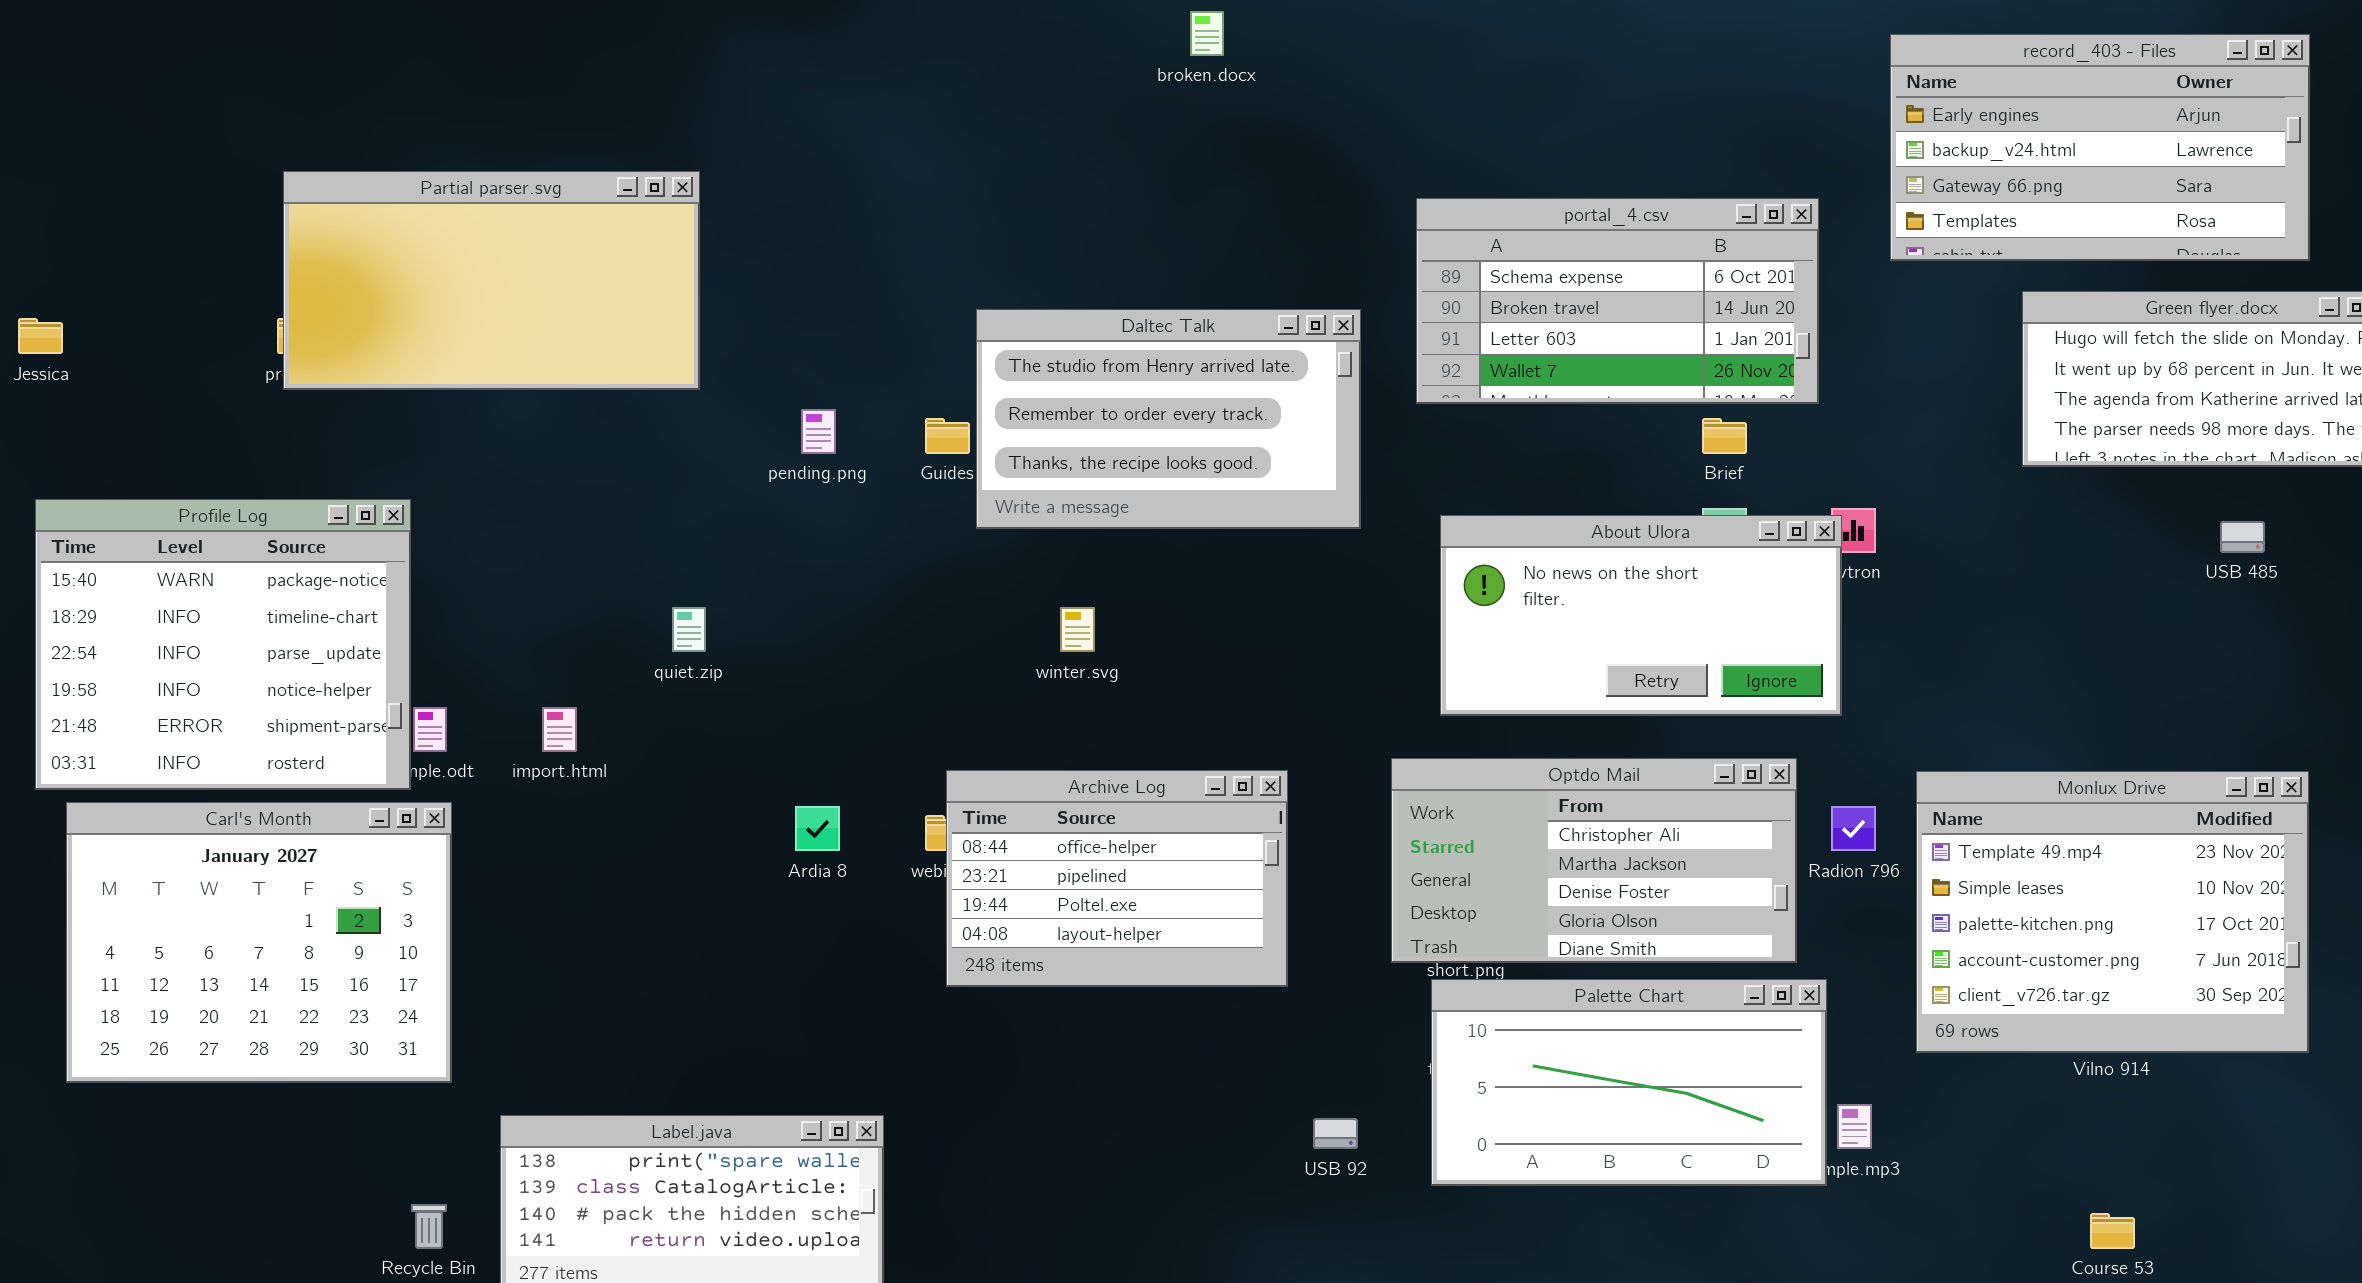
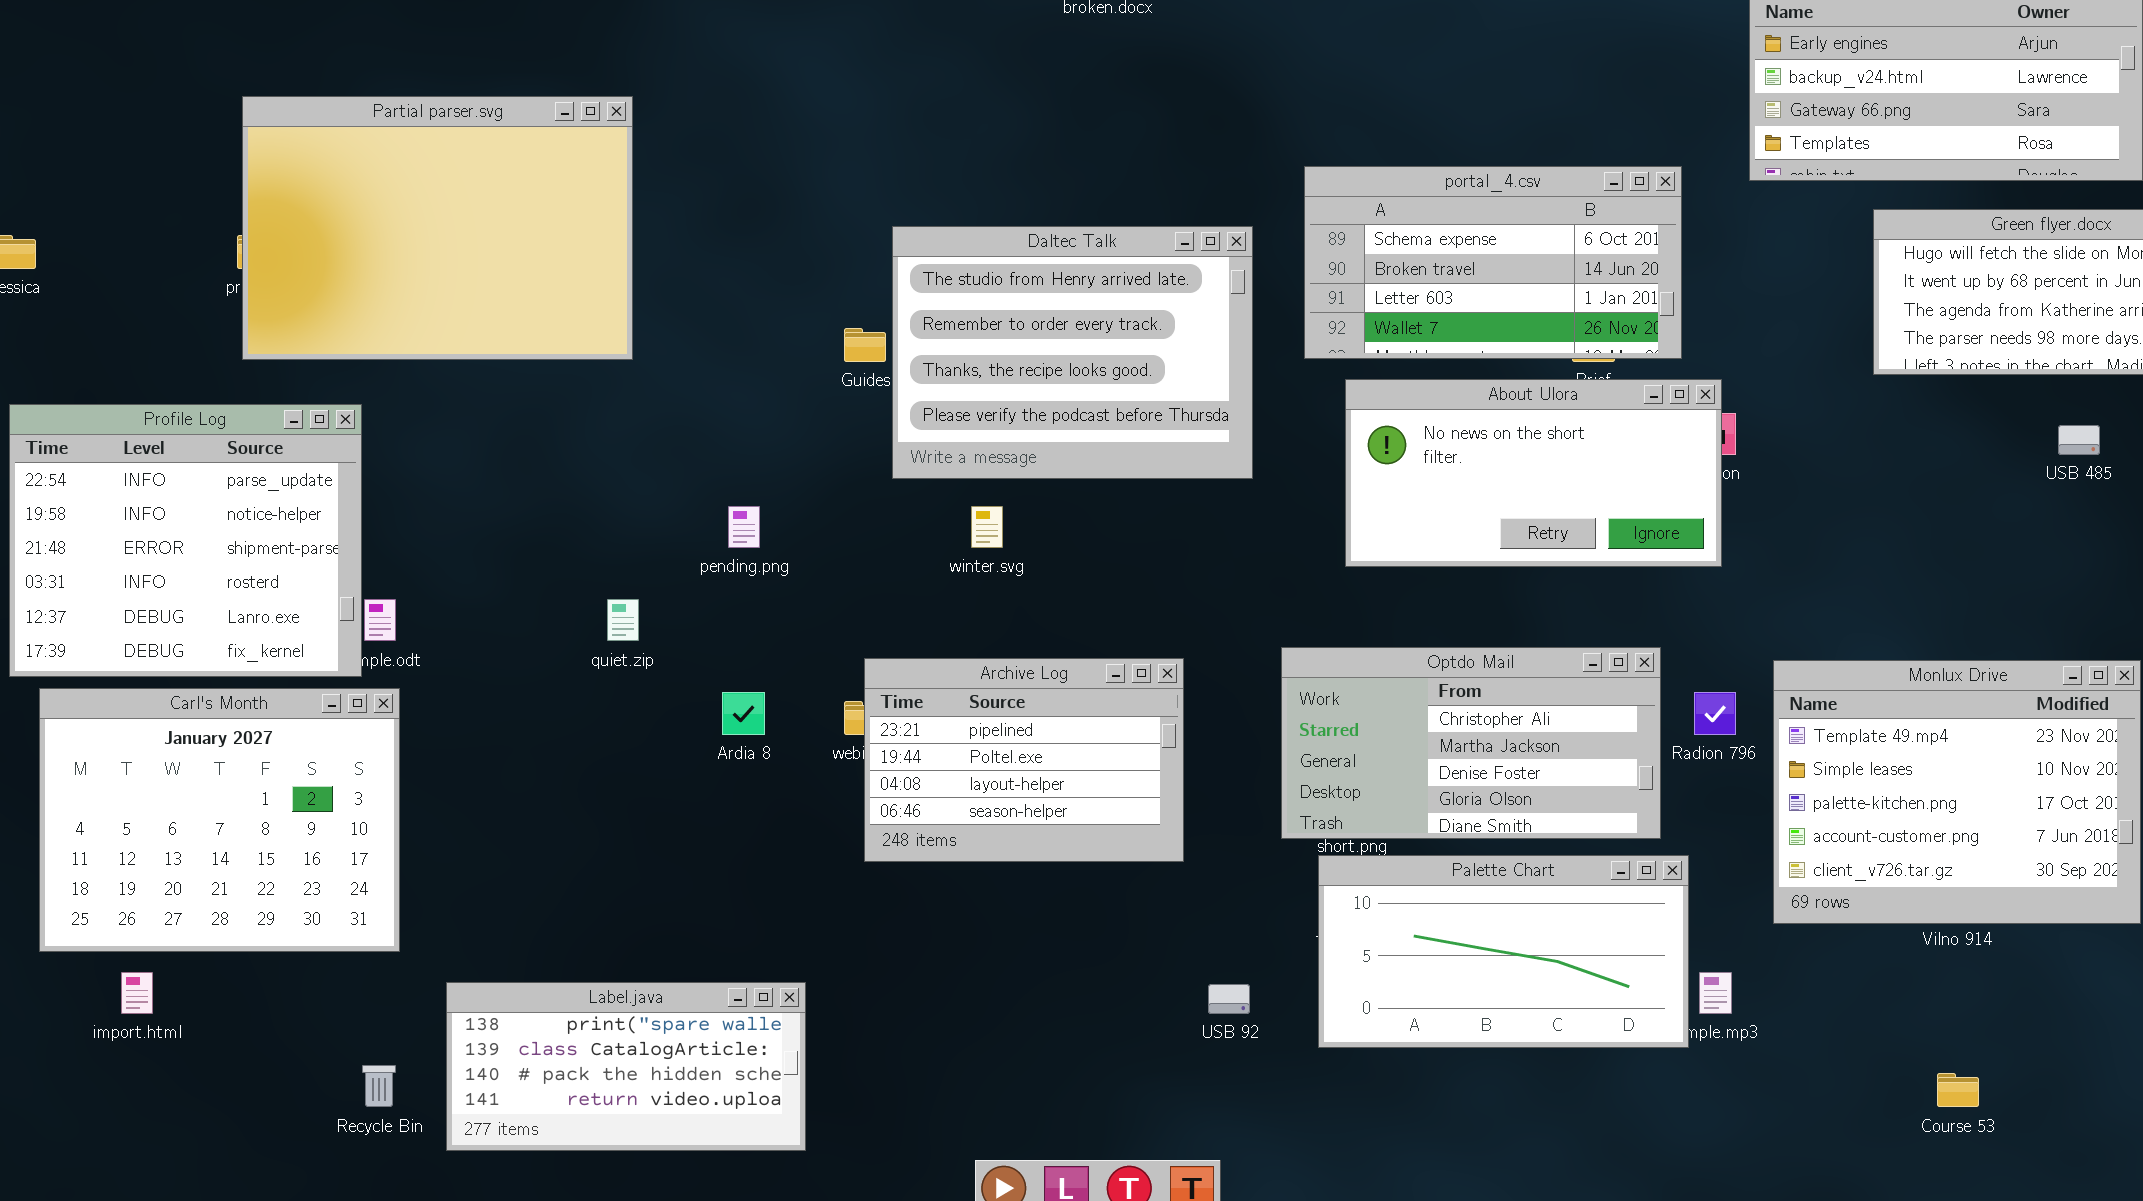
Partial parser.svg: [283,171,700,390] -> [242,96,633,360], resized
portal_4.csv: [1416,198,1819,404] -> [1304,166,1682,359], moved
Daltec Talk: [976,309,1361,529] -> [892,226,1253,479], resized
pending.png: [801,409,836,454] -> [728,506,760,548], moved
Profile Log: [35,499,411,790] -> [9,404,362,677], scrolled down 2 rows
About Ulora: [1440,515,1842,716] -> [1345,379,1722,567], moved
quiet.zip: [672,607,706,652] -> [607,599,639,641], moved
import.html: [542,707,577,752] -> [121,972,153,1014], moved
Archive Log: [946,770,1288,987] -> [864,658,1184,862], scrolled down 1 row

